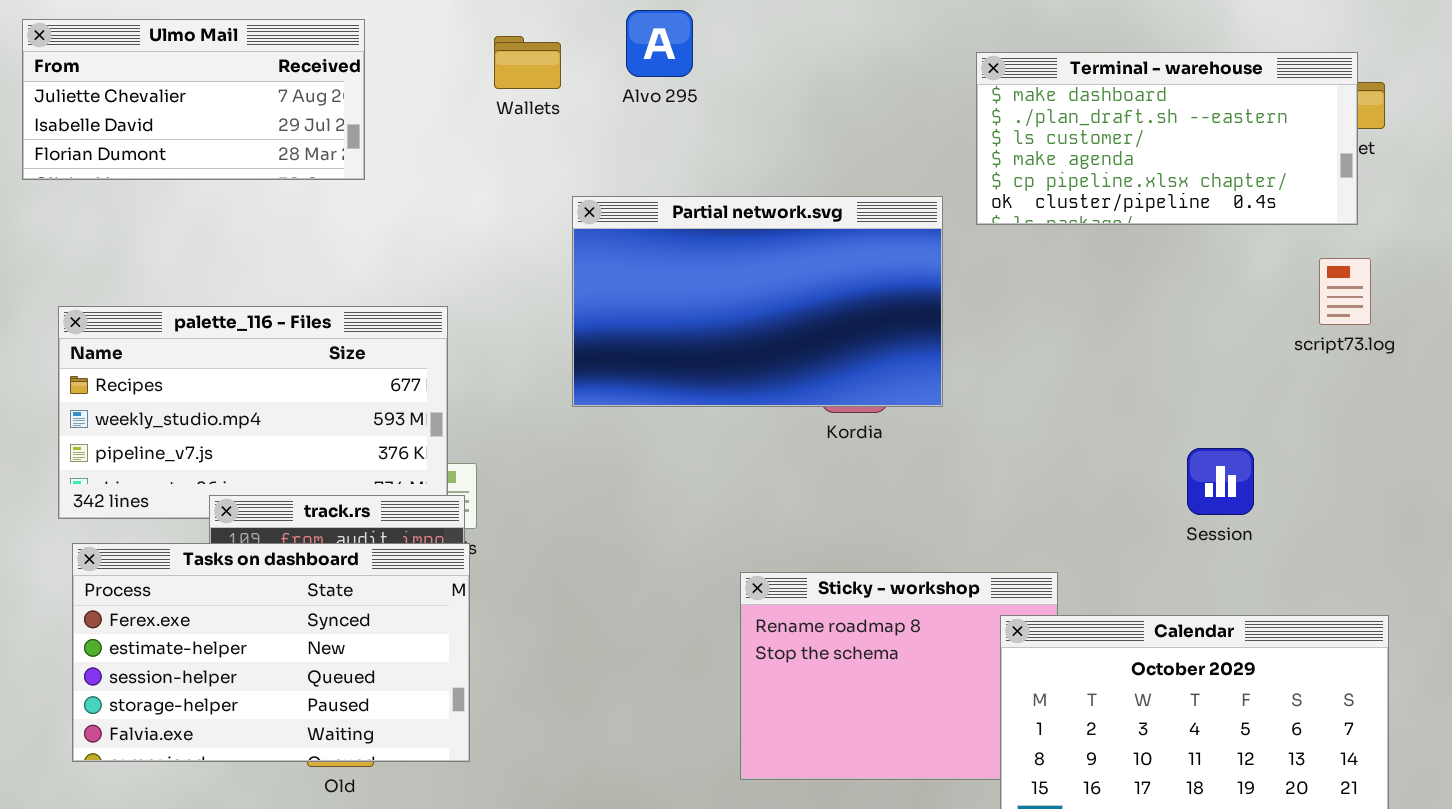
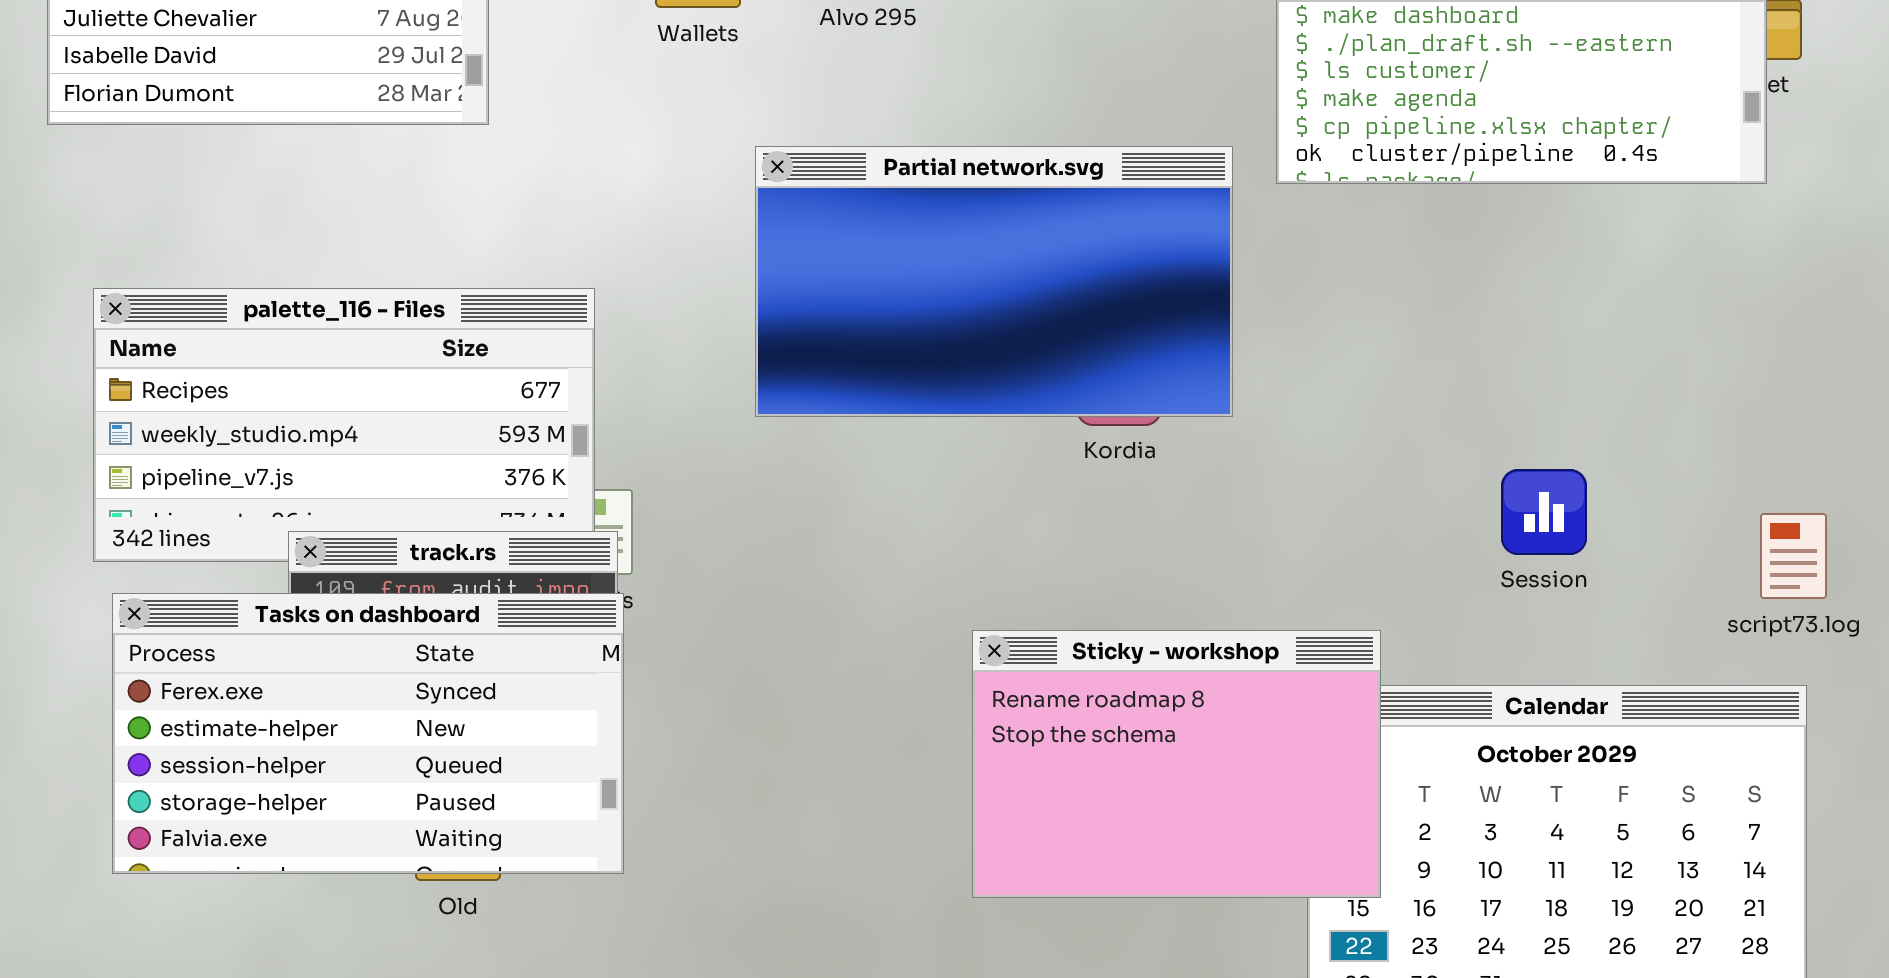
script73.log: [1319,258,1371,325] -> [1760,513,1827,599], moved
Session: [1187,448,1254,515] -> [1501,469,1587,555], moved
Sticky - workshop: [740,572,1058,780] -> [972,630,1381,898], raised

